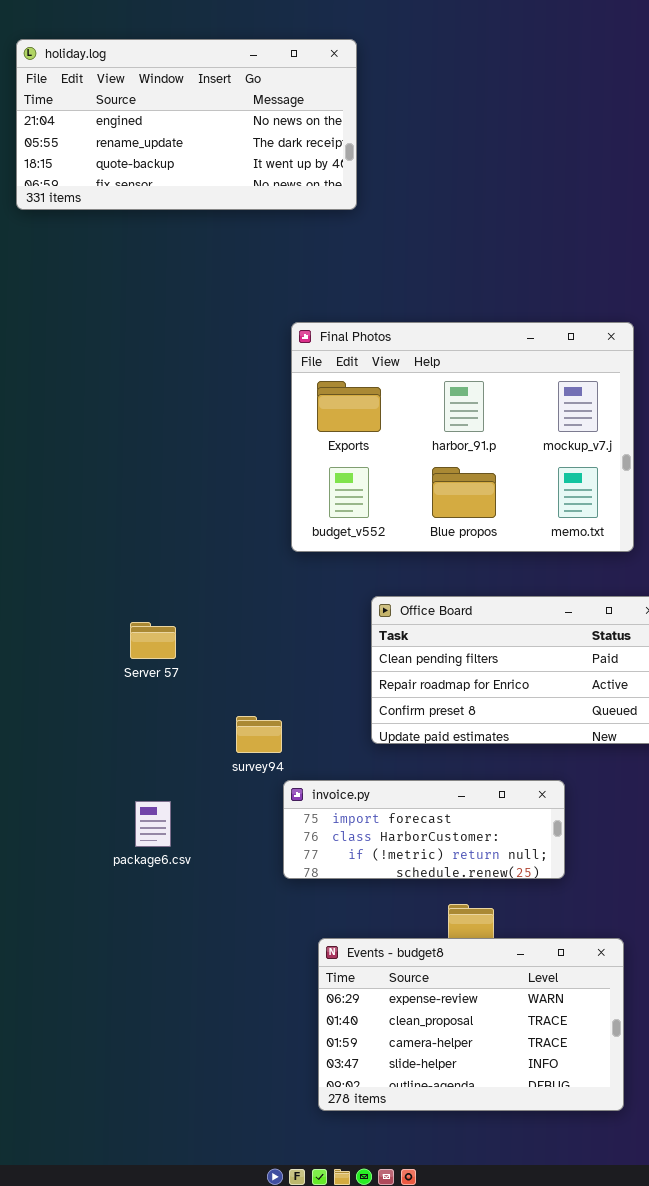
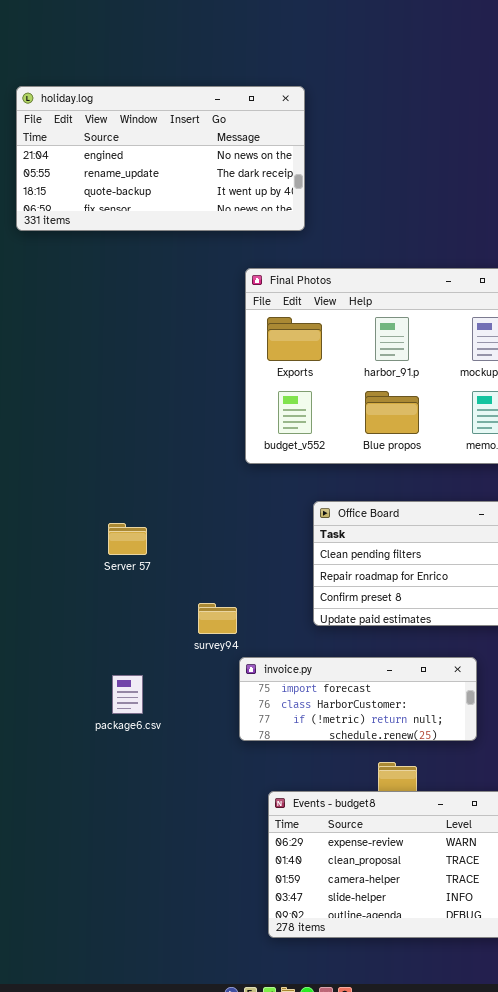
holiday.log: [16,39,357,210] -> [16,86,305,231], moved

